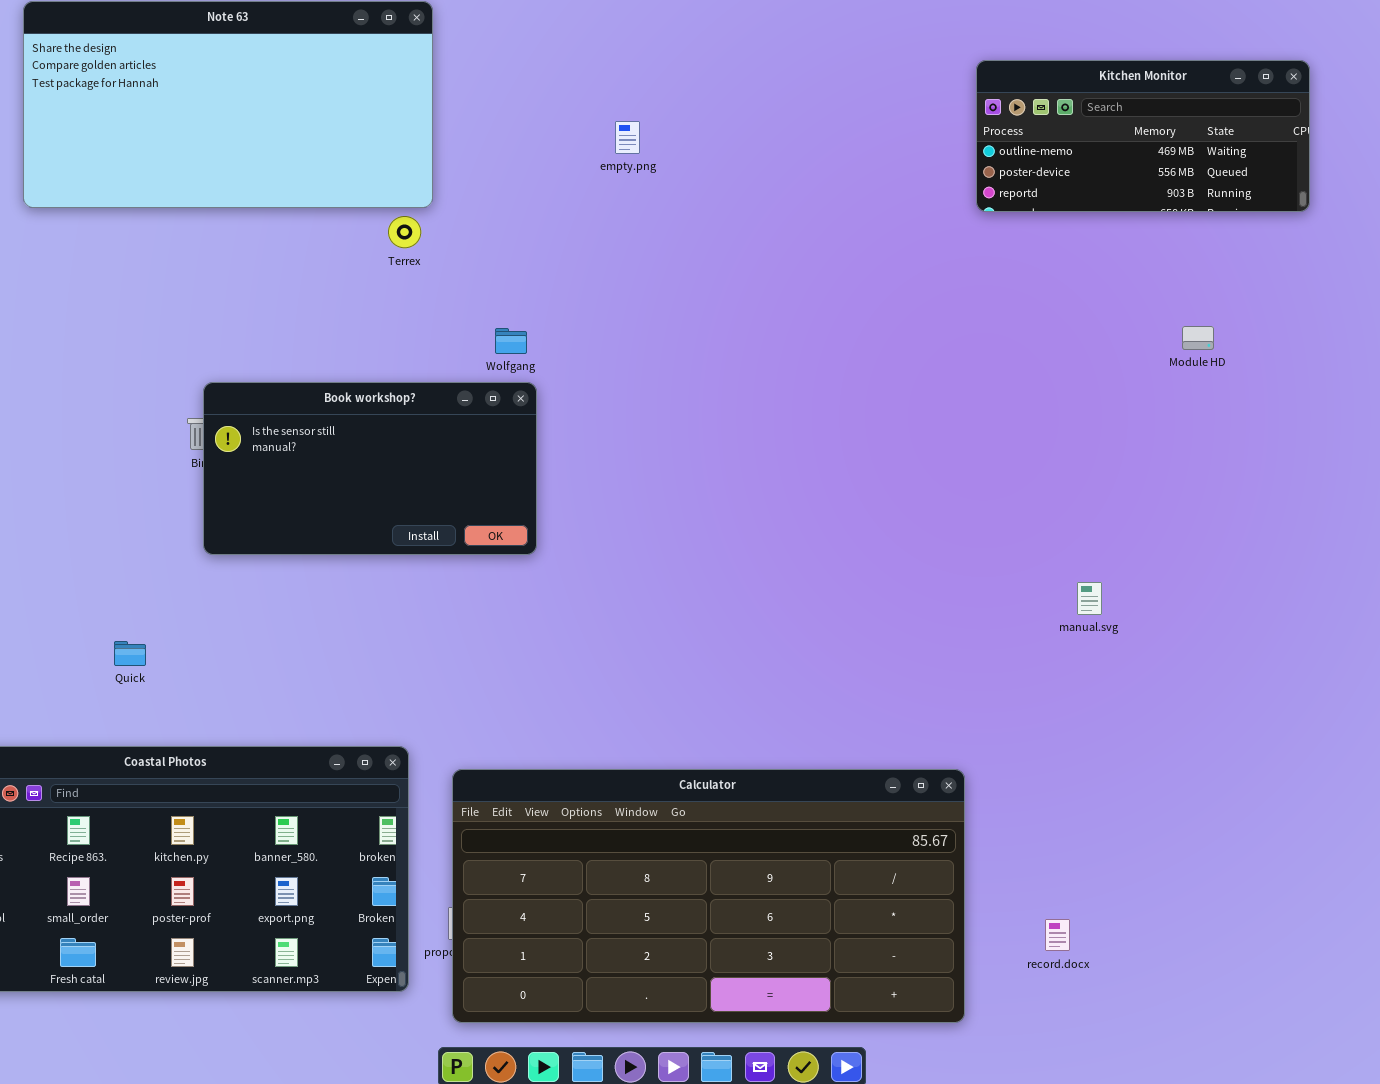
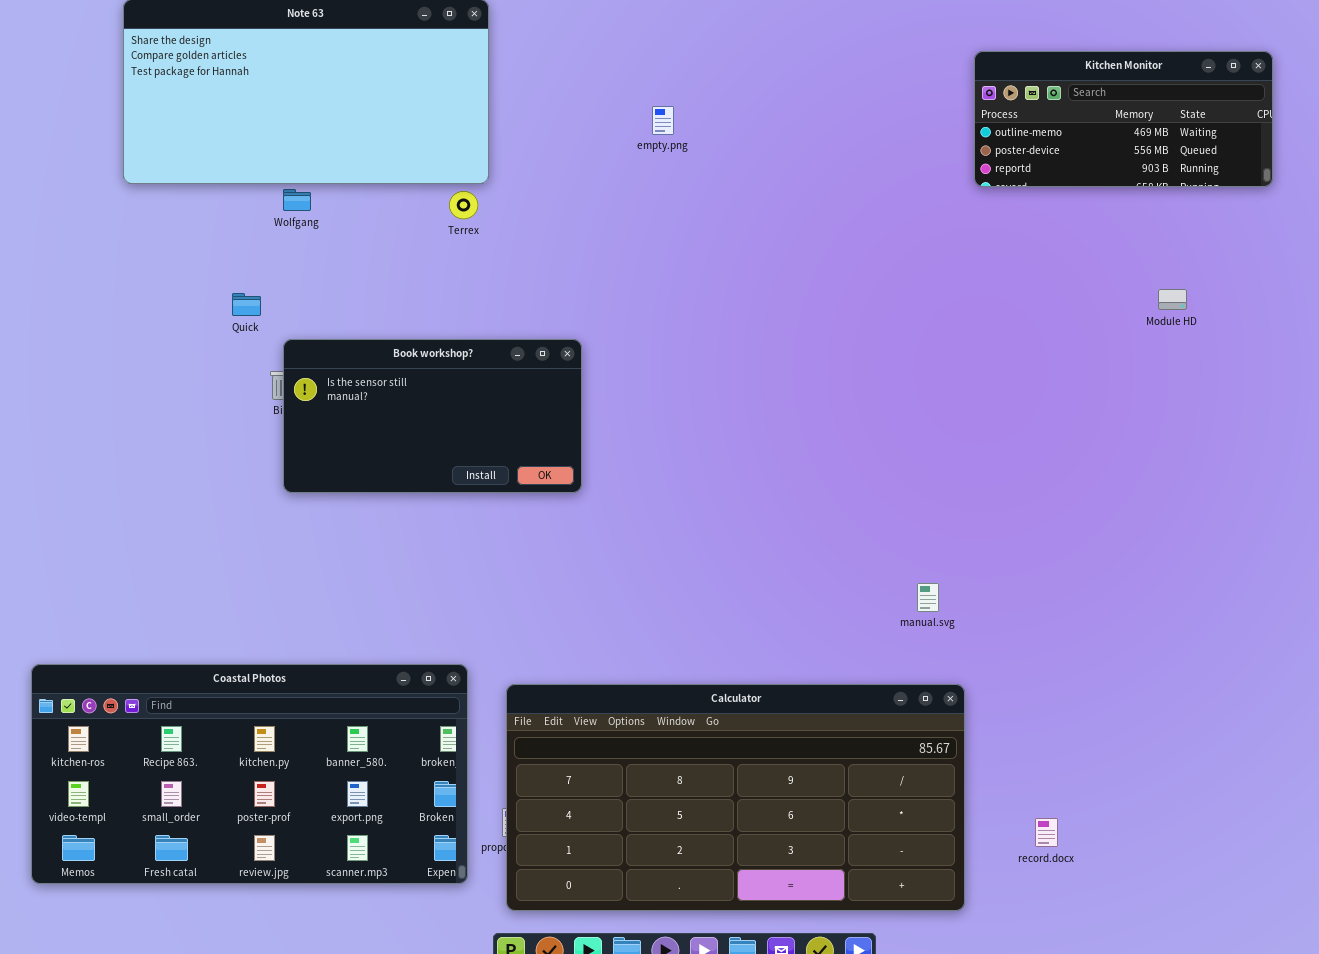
Wolfgang: [495,328,527,354] -> [283,189,311,211], moved
manual.svg: [1077,582,1102,615] -> [917,583,939,612], moved
Quick: [114,641,146,666] -> [232,293,261,316], moved

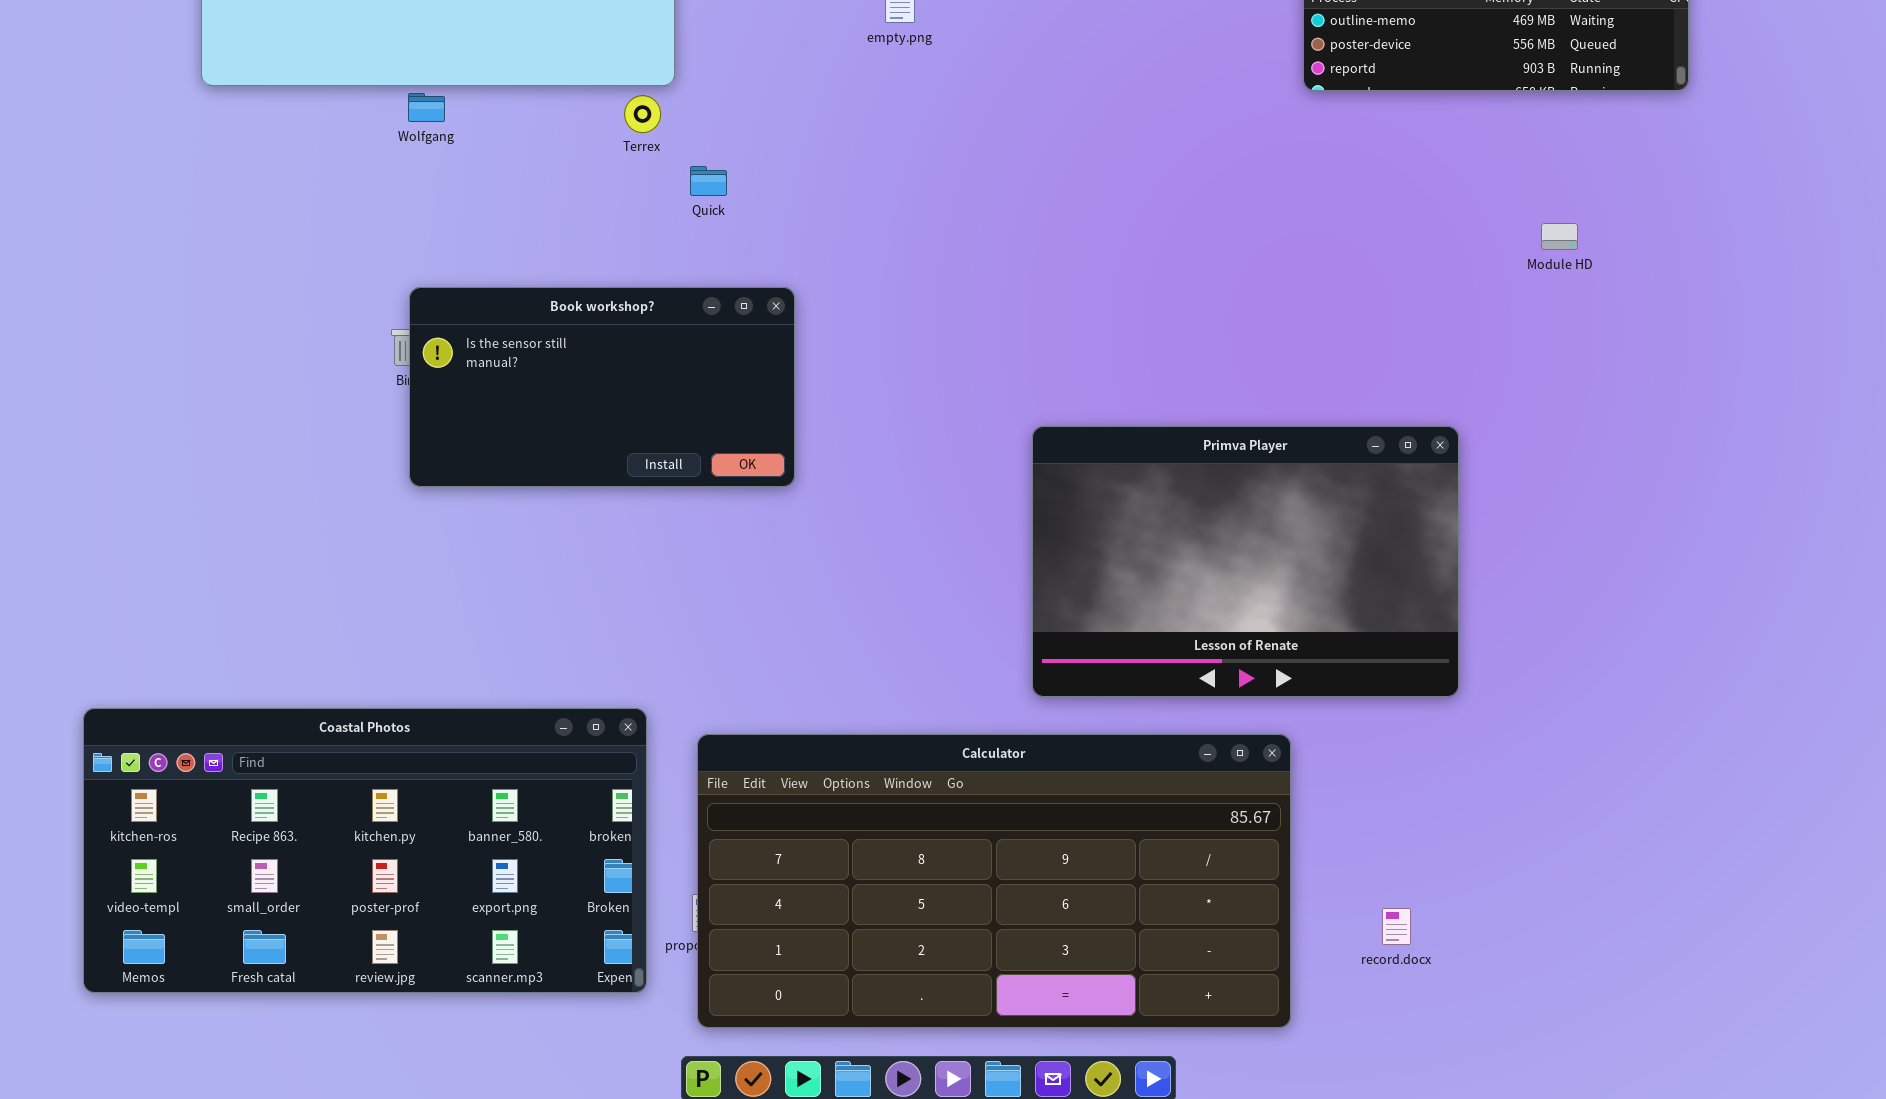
Quick: [232,293,261,316] -> [690,166,727,196], moved
Primva Player: none -> [1032,426,1459,697], opened

